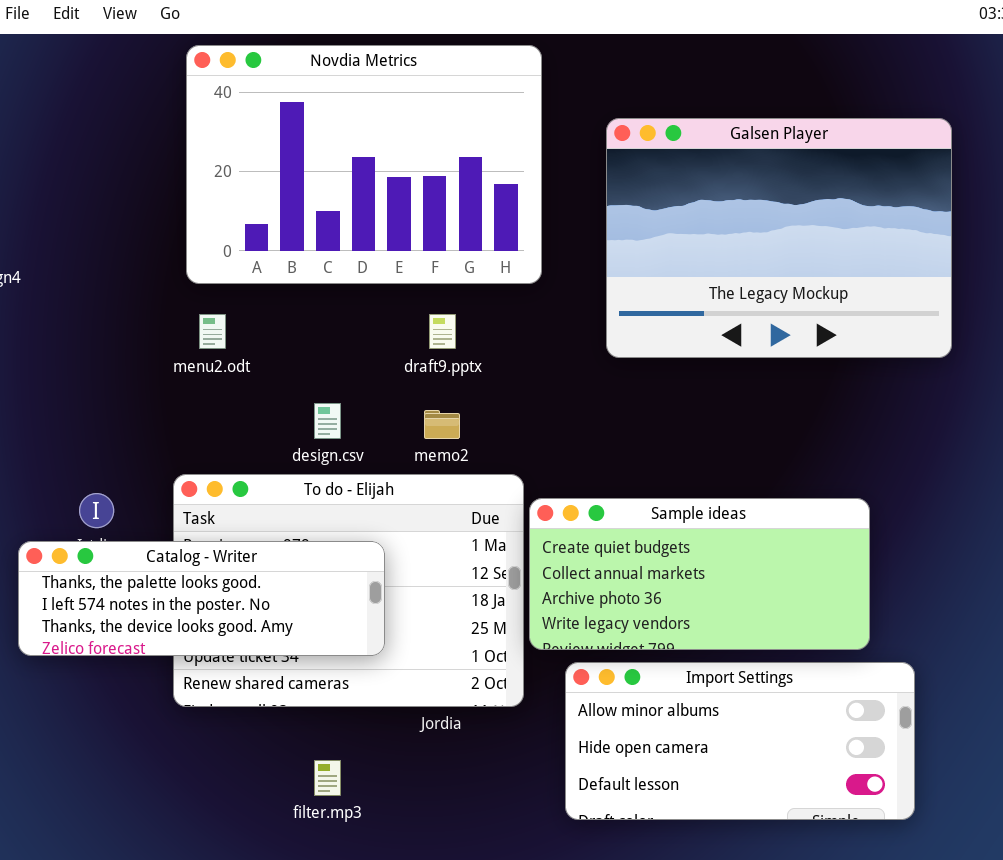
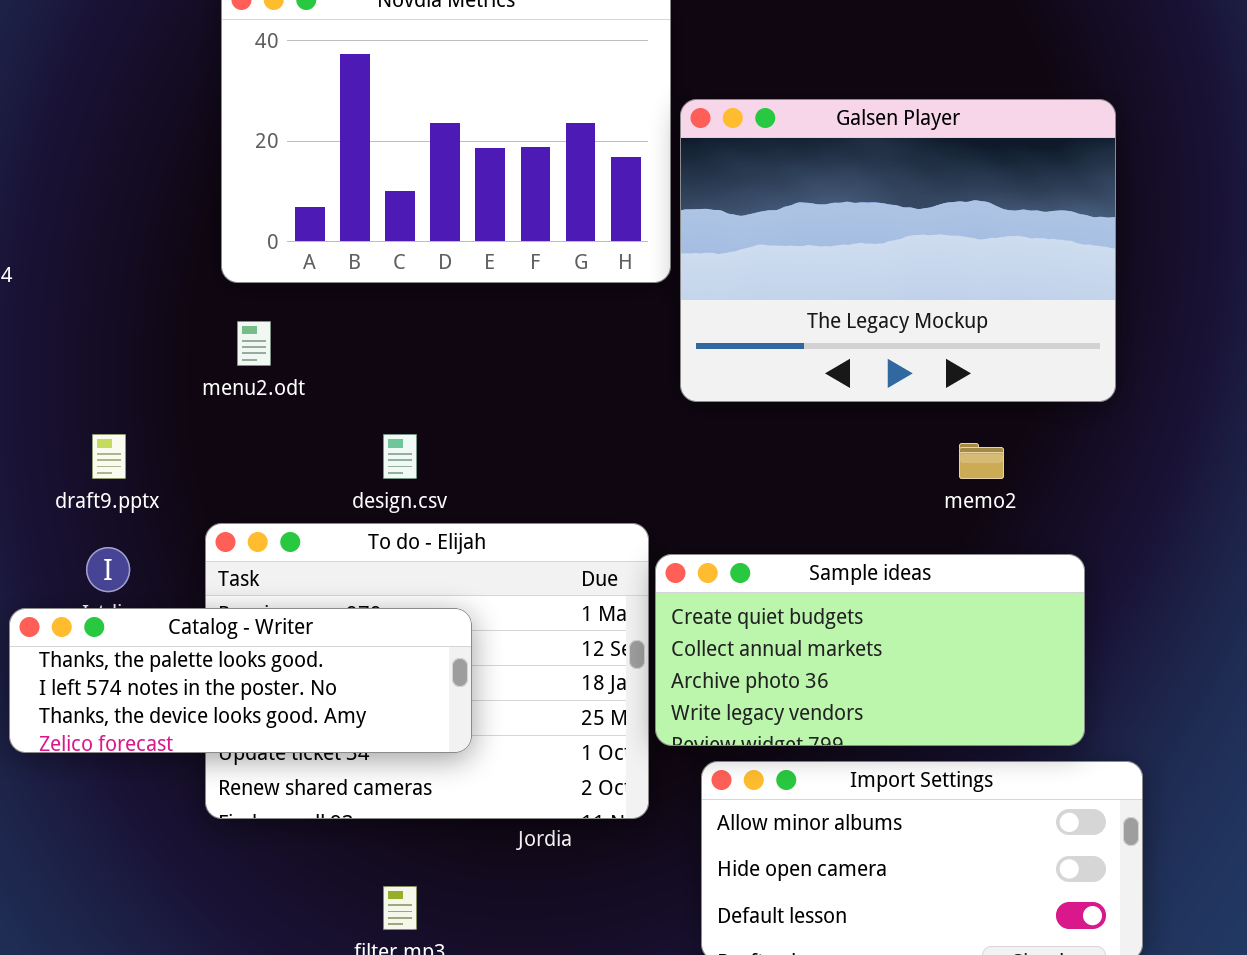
Galsen Player: [606,118,952,358] -> [680,99,1116,402], moved
draft9.pptx: [429,314,456,349] -> [92,434,126,479], moved
memo2: [424,410,460,439] -> [959,443,1004,479], moved

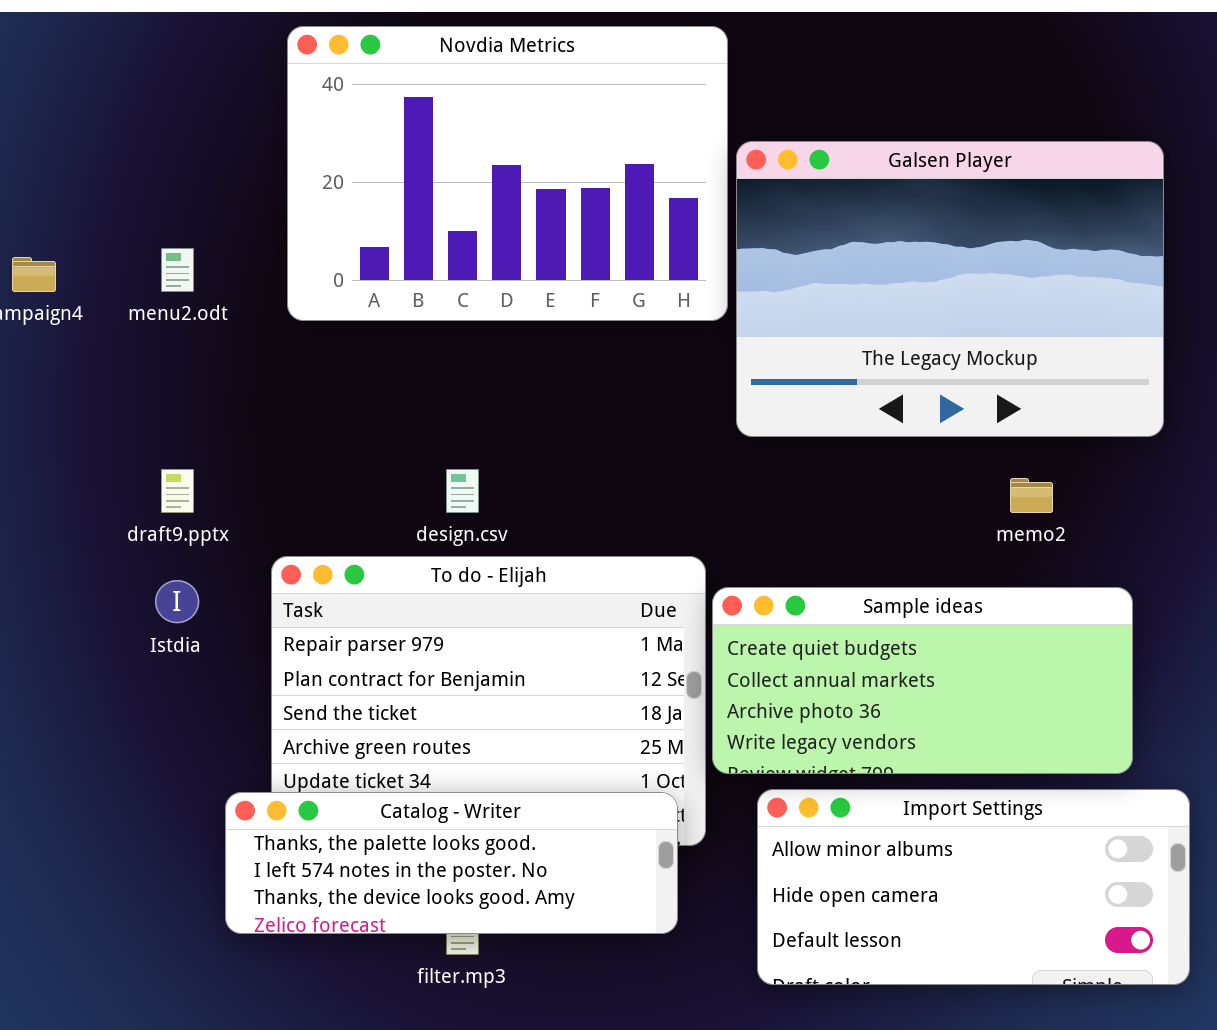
menu2.odt: [237,321,271,366] -> [161,248,194,292], moved
Catalog - Writer: [9,608,472,753] -> [225,792,678,934], moved

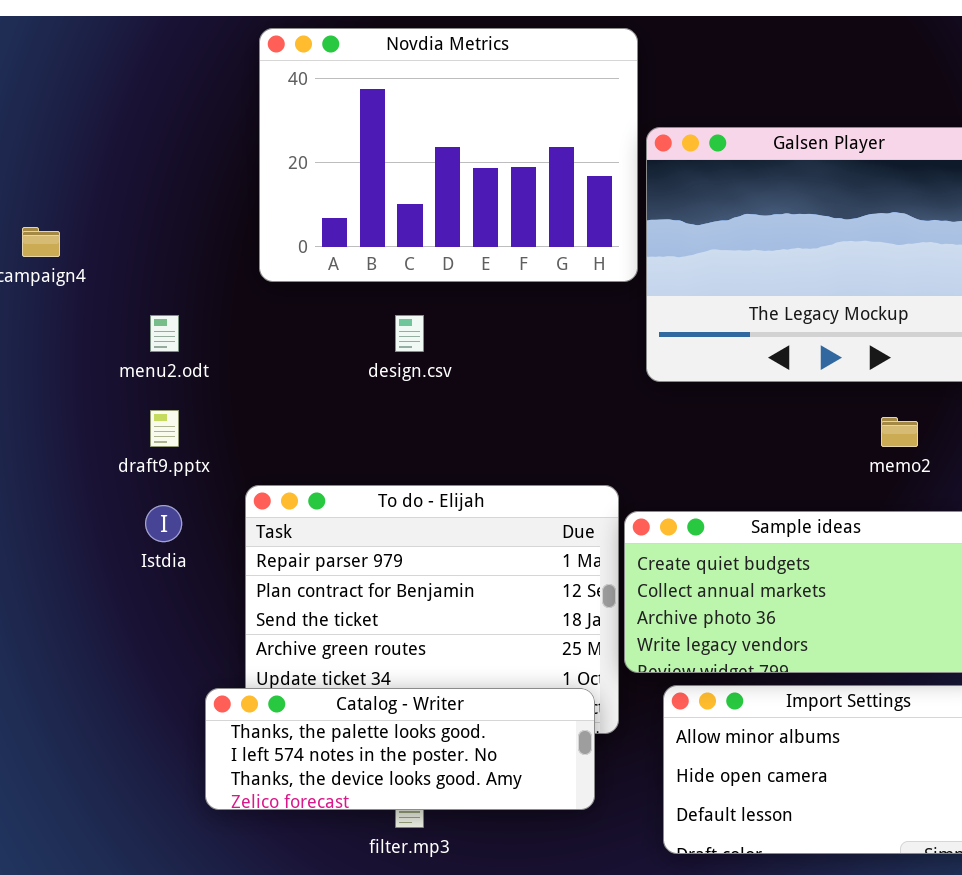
menu2.odt: [161,248,194,292] -> [150,315,179,352], moved
design.csv: [446,469,479,513] -> [395,315,424,352], moved

